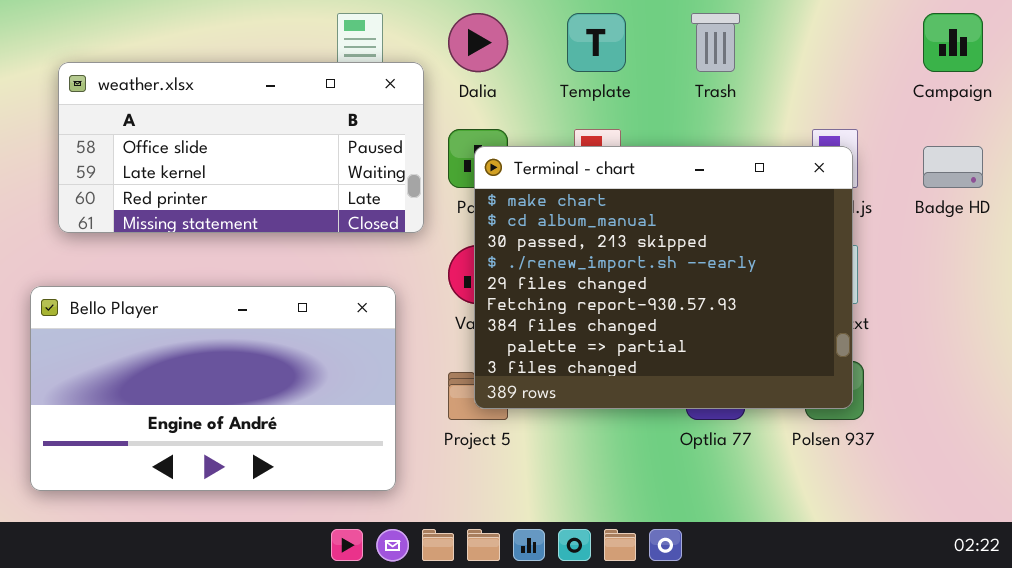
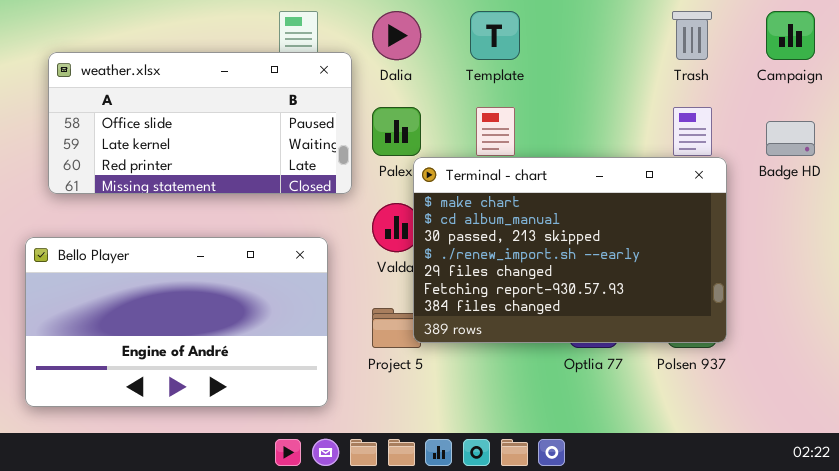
Trash: [691,13,740,72] -> [672,11,712,60], moved
Terminal - chart: [474,146,853,409] -> [413,157,727,343], moved, resized

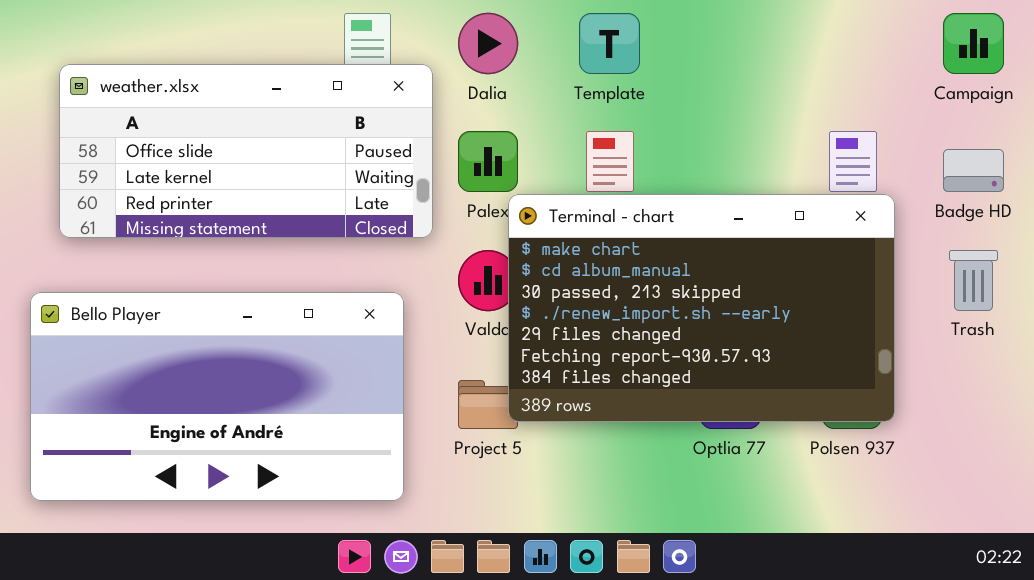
Trash: [672,11,712,60] -> [949,250,998,311], moved

